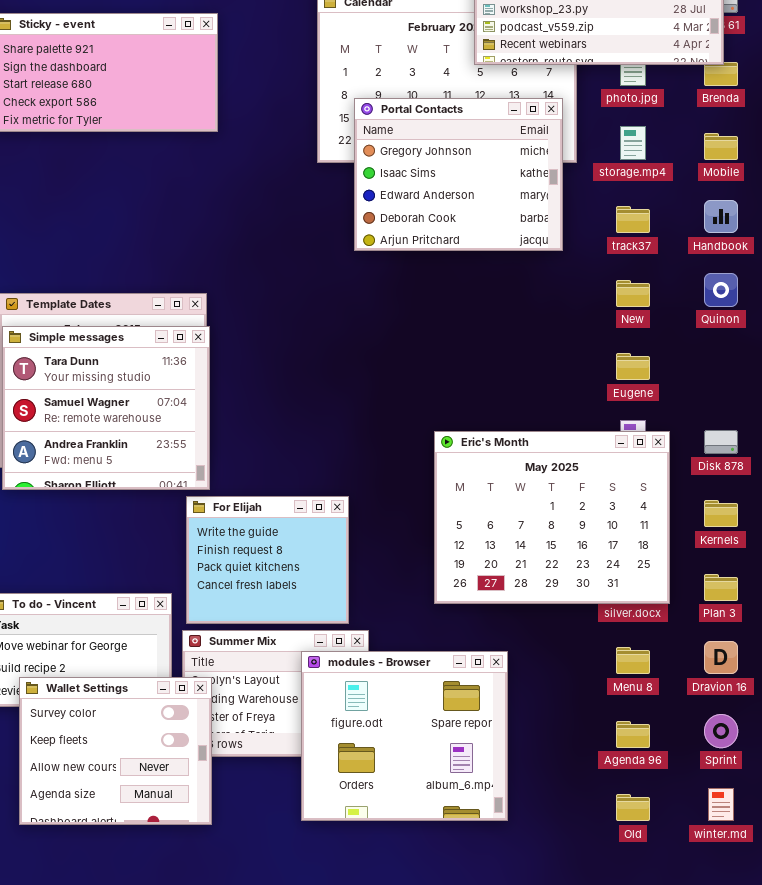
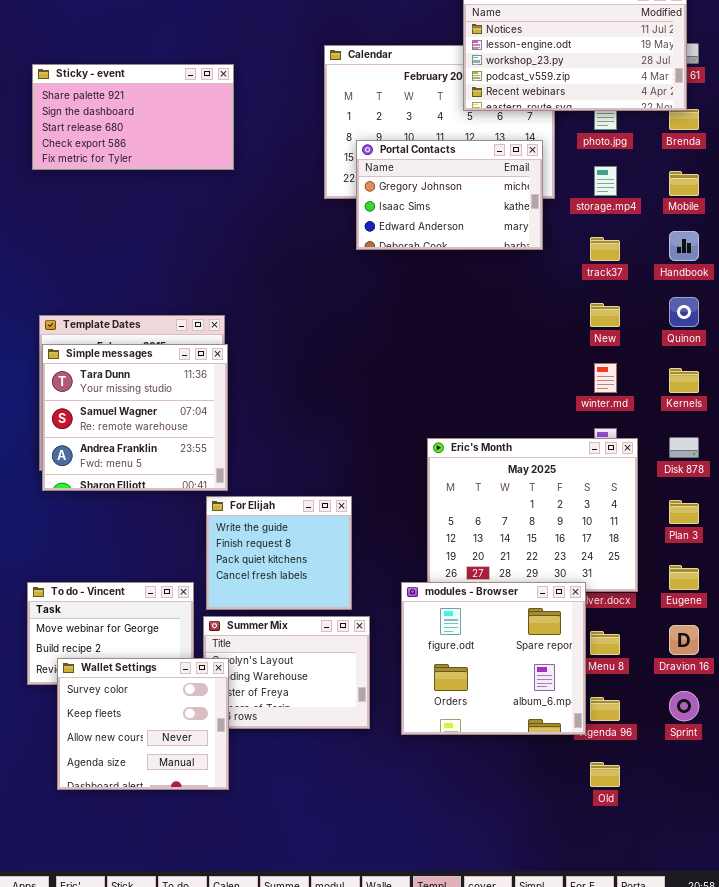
Portal Contacts: [354,98,563,251] -> [356,140,543,250], resized
Eugene: [616,353,650,380] -> [669,565,699,590], moved
Kernels: [704,500,738,527] -> [669,368,699,393], moved
Plan 3: [704,574,738,601] -> [669,500,699,524], moved
modules - Browser: [301,651,508,821] -> [401,582,586,735], moved
winter.md: [708,788,734,821] -> [594,363,617,393], moved

